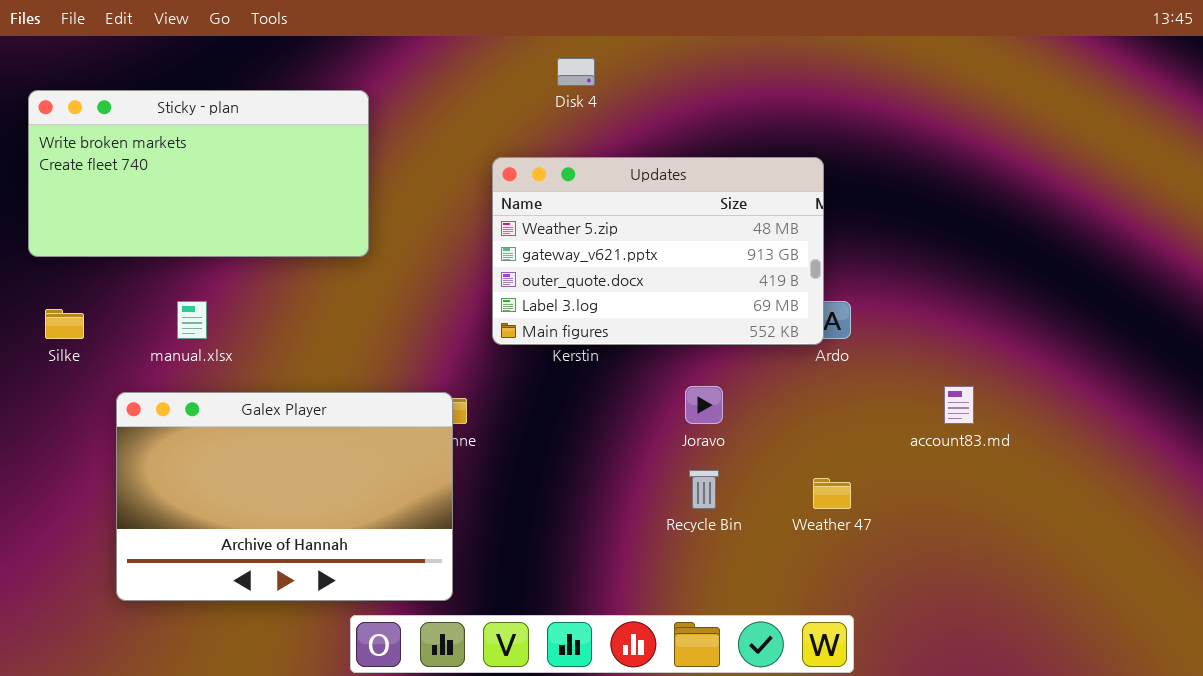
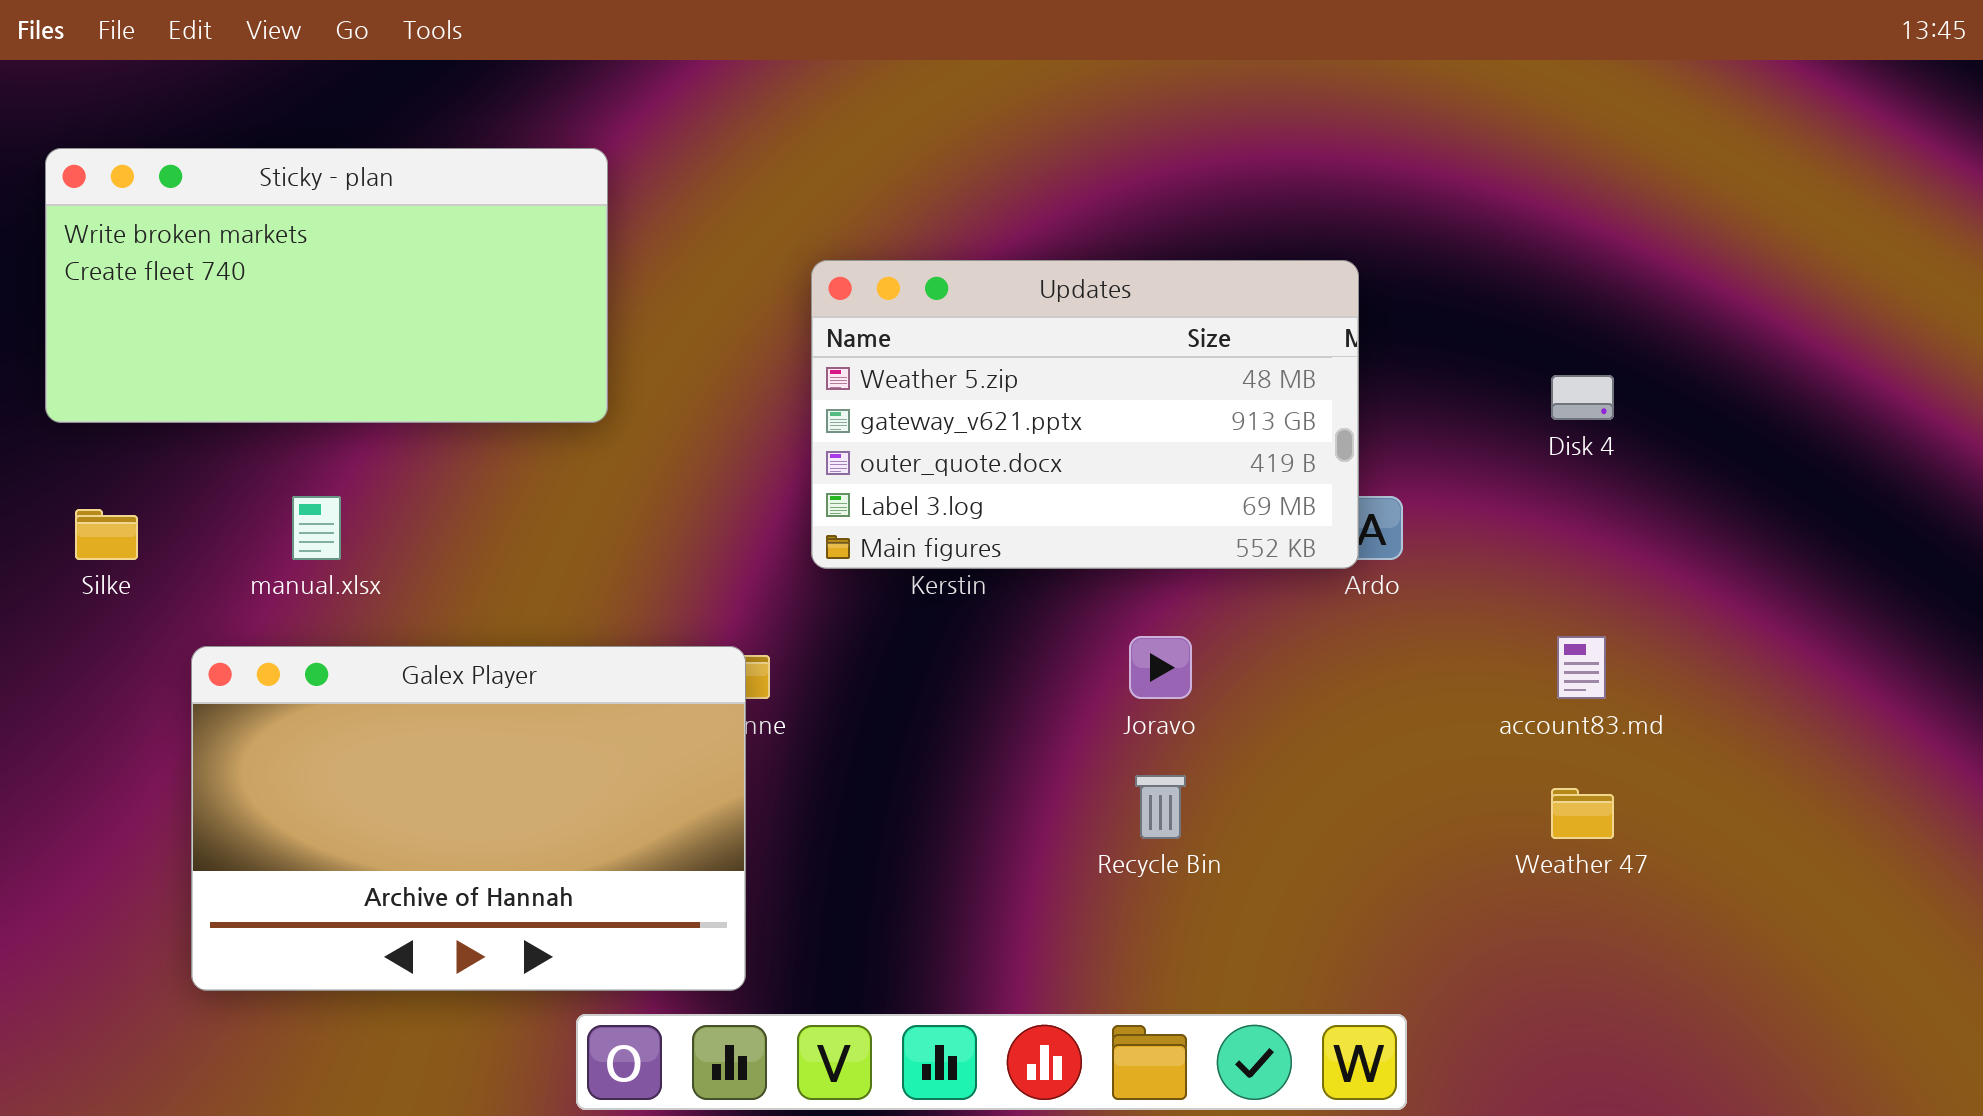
Disk 4: [557,58,595,86] -> [1551,375,1614,420], moved
Weather 47: [813,478,851,509] -> [1551,788,1614,839], moved

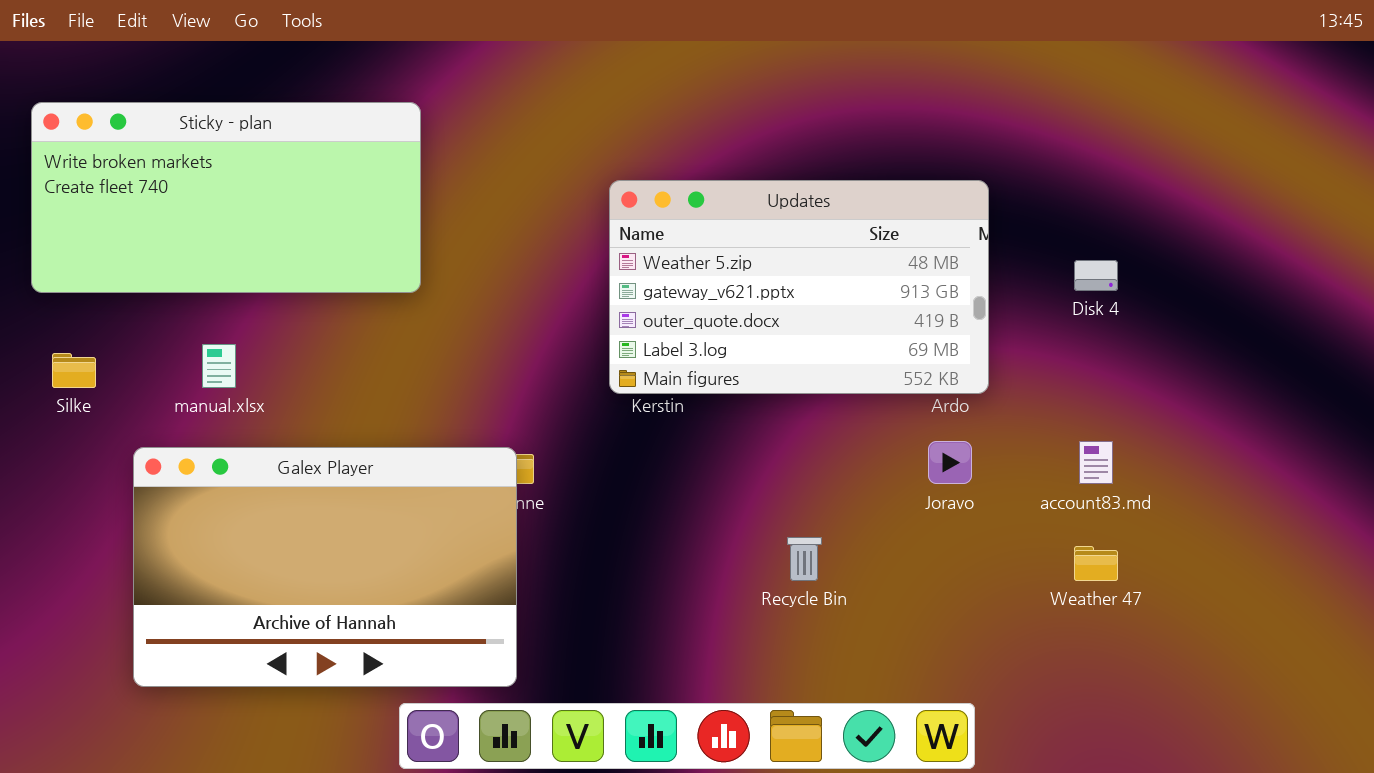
Updates: [811,260,1359,569] -> [609,180,989,394], moved
Joravo: [1129,636,1192,699] -> [928,441,972,484], moved

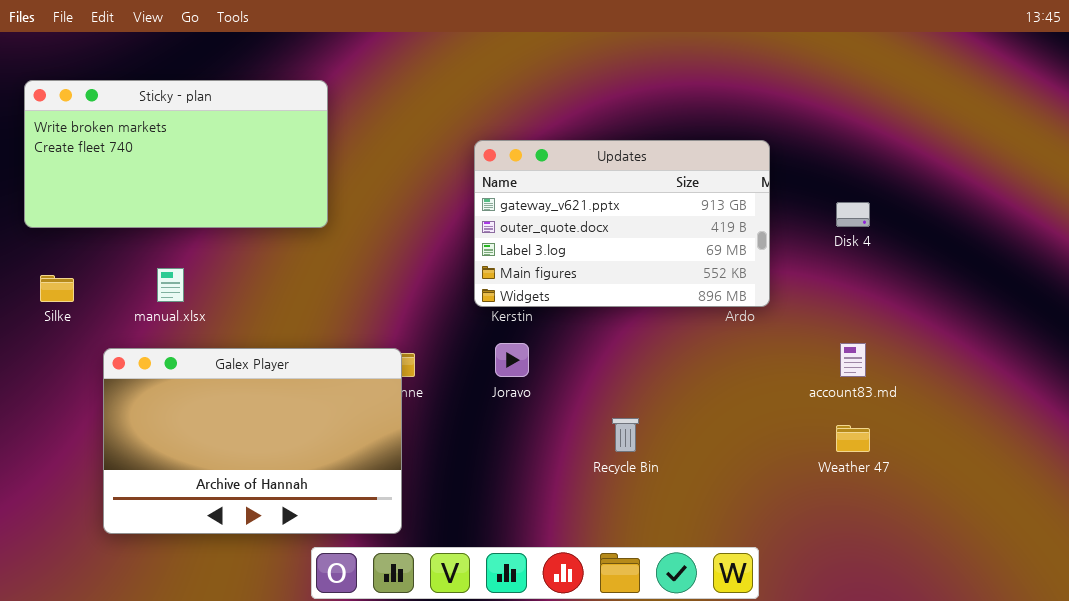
Updates: [609,180,989,394] -> [474,140,770,307], scrolled down 1 row
Joravo: [928,441,972,484] -> [495,343,529,377], moved

